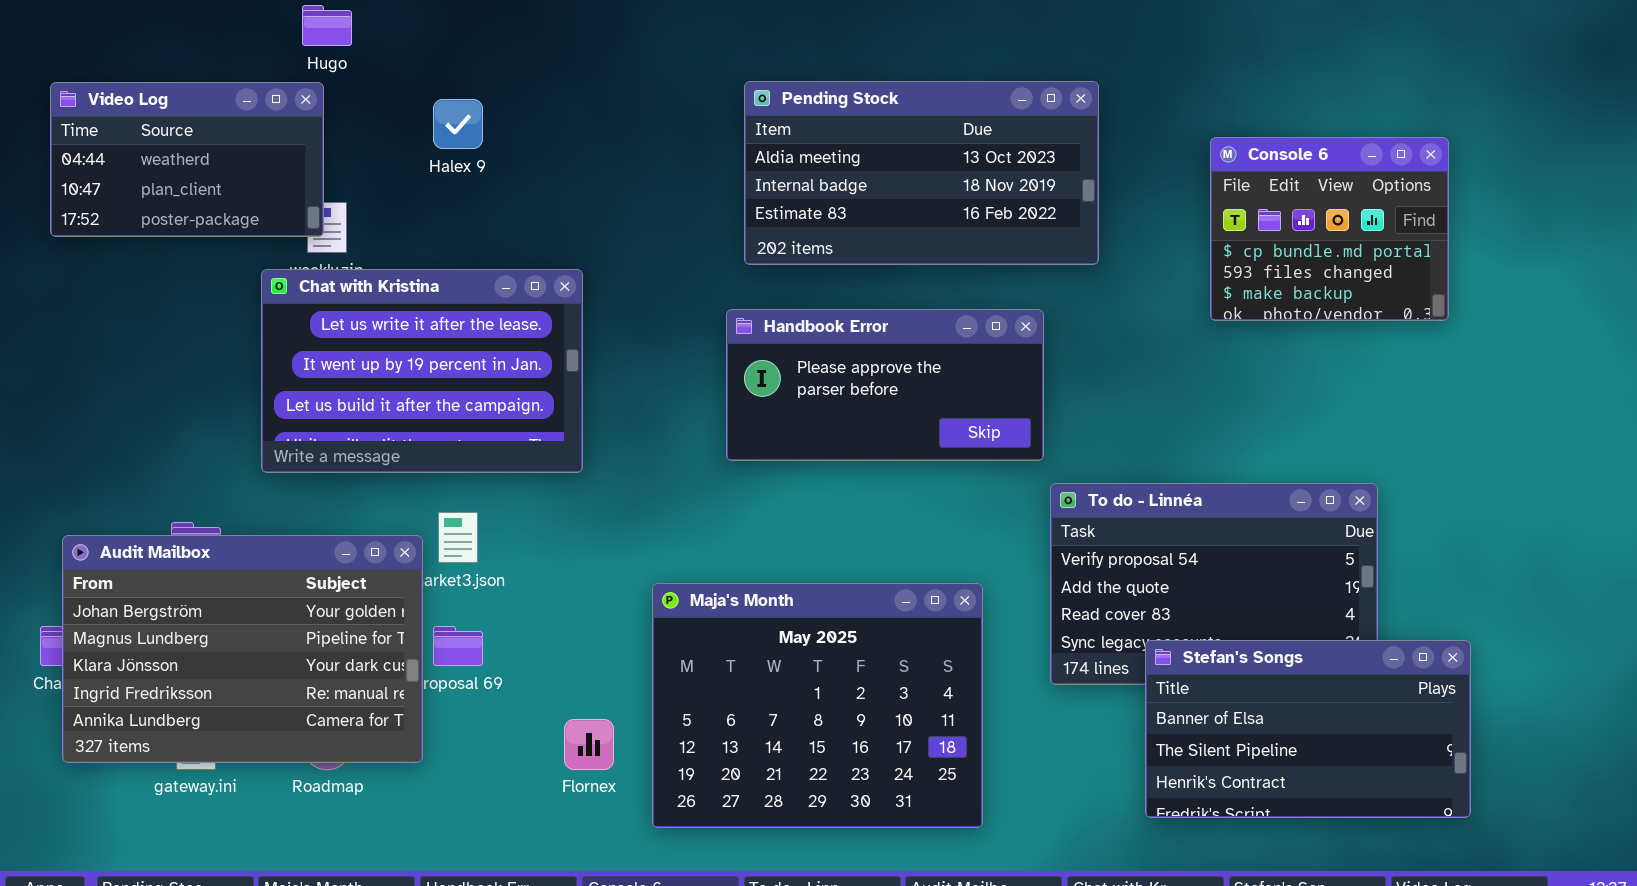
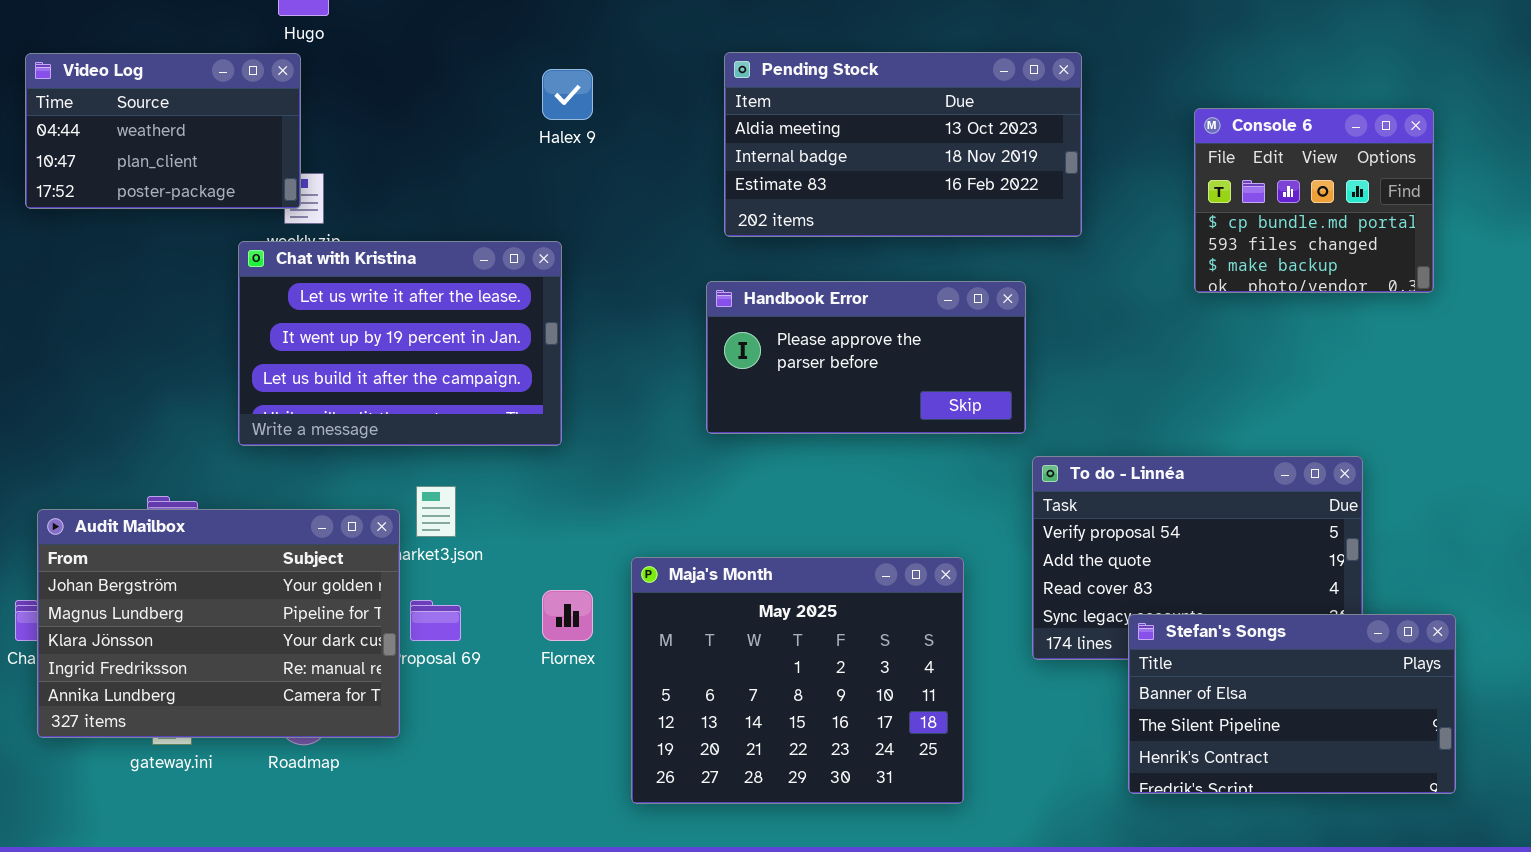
Halex 9: [433,99,483,149] -> [542,69,593,120], moved
Flornex: [564,719,614,770] -> [542,590,593,641], moved

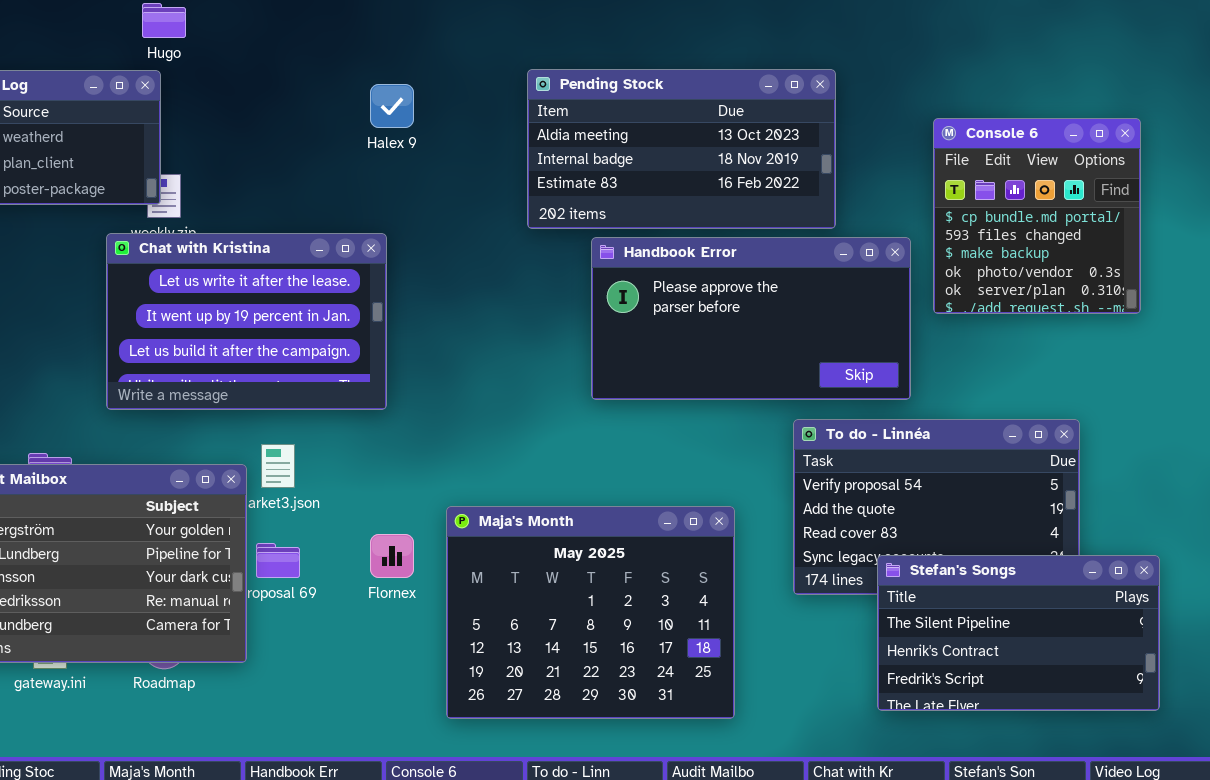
Console 6: [1194,108,1434,293] -> [933,118,1141,314], resized
Handbook Error: [706,281,1026,434] -> [591,237,911,400], moved, resized
Stefan's Songs: [1128,614,1456,794] -> [877,555,1160,711], scrolled down 1 row

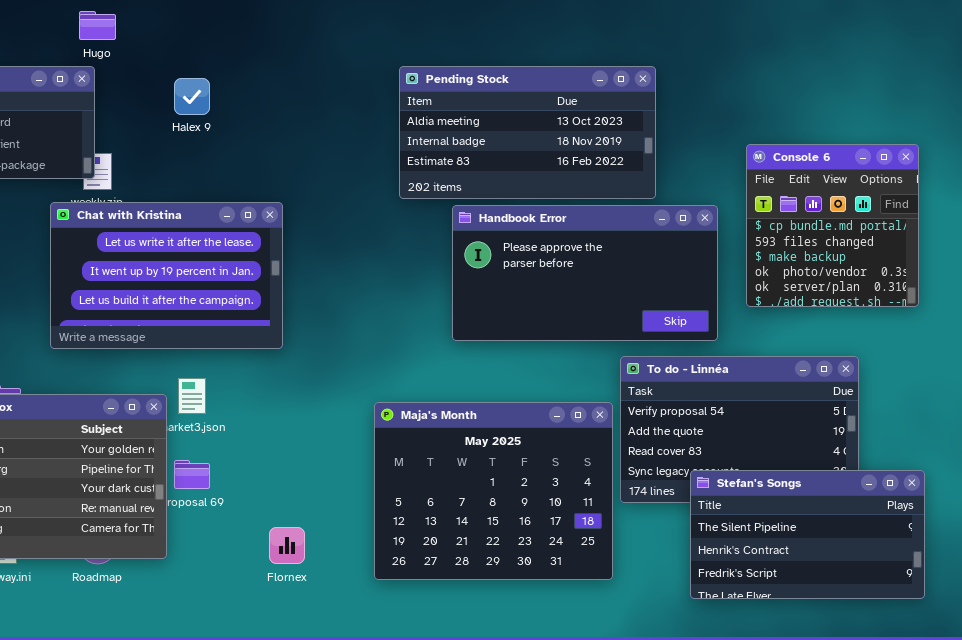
Halex 9: [370,84,414,128] -> [174,78,210,115], moved
Console 6: [933,118,1141,314] -> [746,144,919,307], moved
Maja's Month: [446,506,735,719] -> [374,402,613,580], moved
Flornex: [370,534,414,578] -> [269,527,305,564], moved

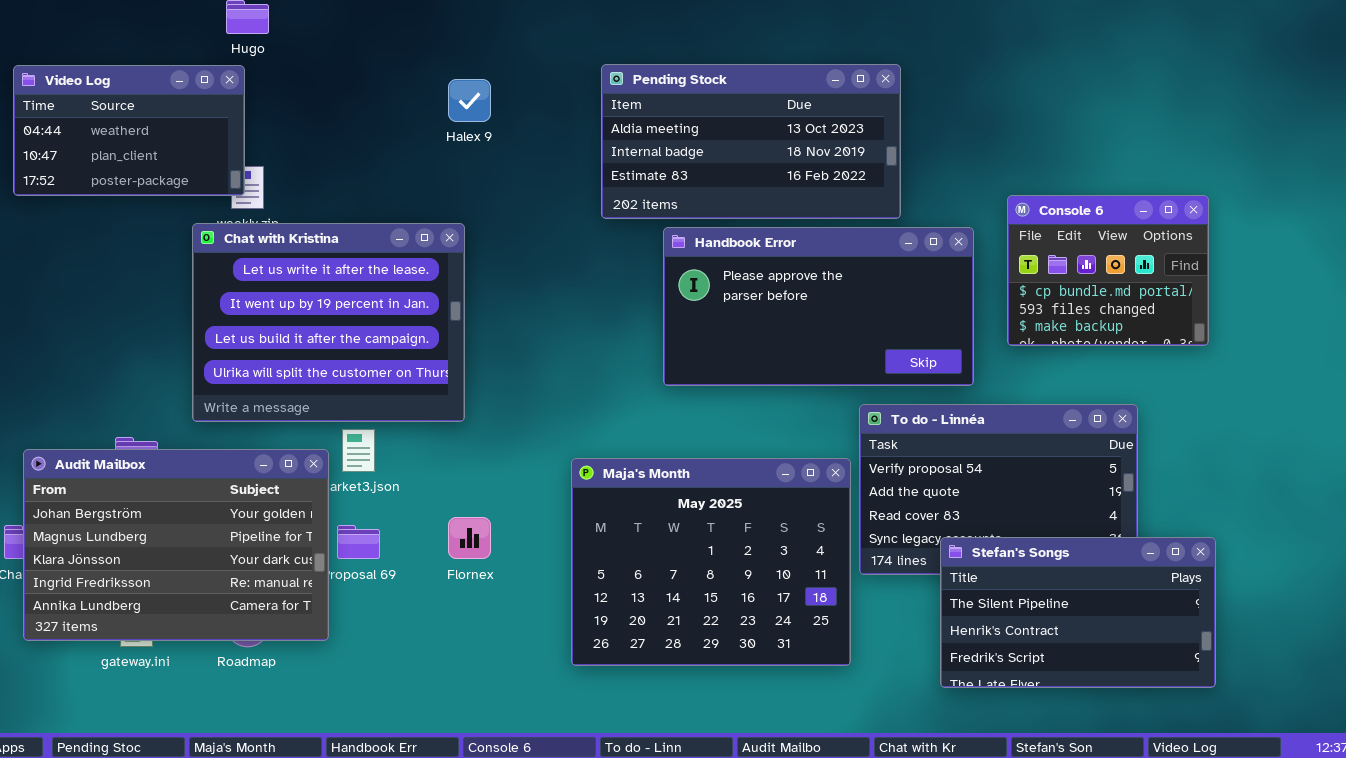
Halex 9: [174,78,210,115] -> [448,79,491,122], moved
Console 6: [746,144,919,307] -> [1007,195,1209,346], resized
Chat with Kristina: [50,202,283,349] -> [192,223,465,422], resized
Flornex: [269,527,305,564] -> [448,517,491,559], moved

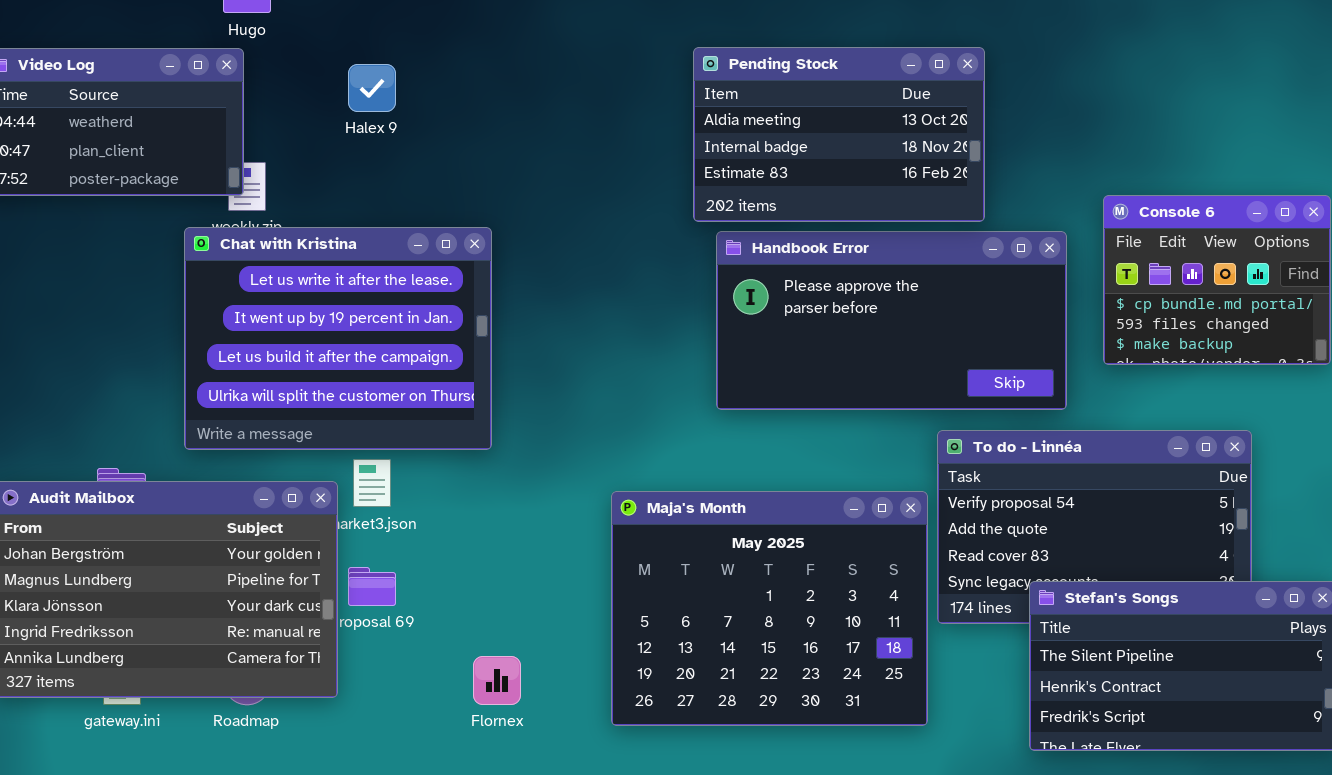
Pending Stock: [601,64,901,219] -> [693,47,985,222], resized
Halex 9: [448,79,491,122] -> [348,64,396,112], moved
Flornex: [448,517,491,559] -> [473,656,521,705], moved

